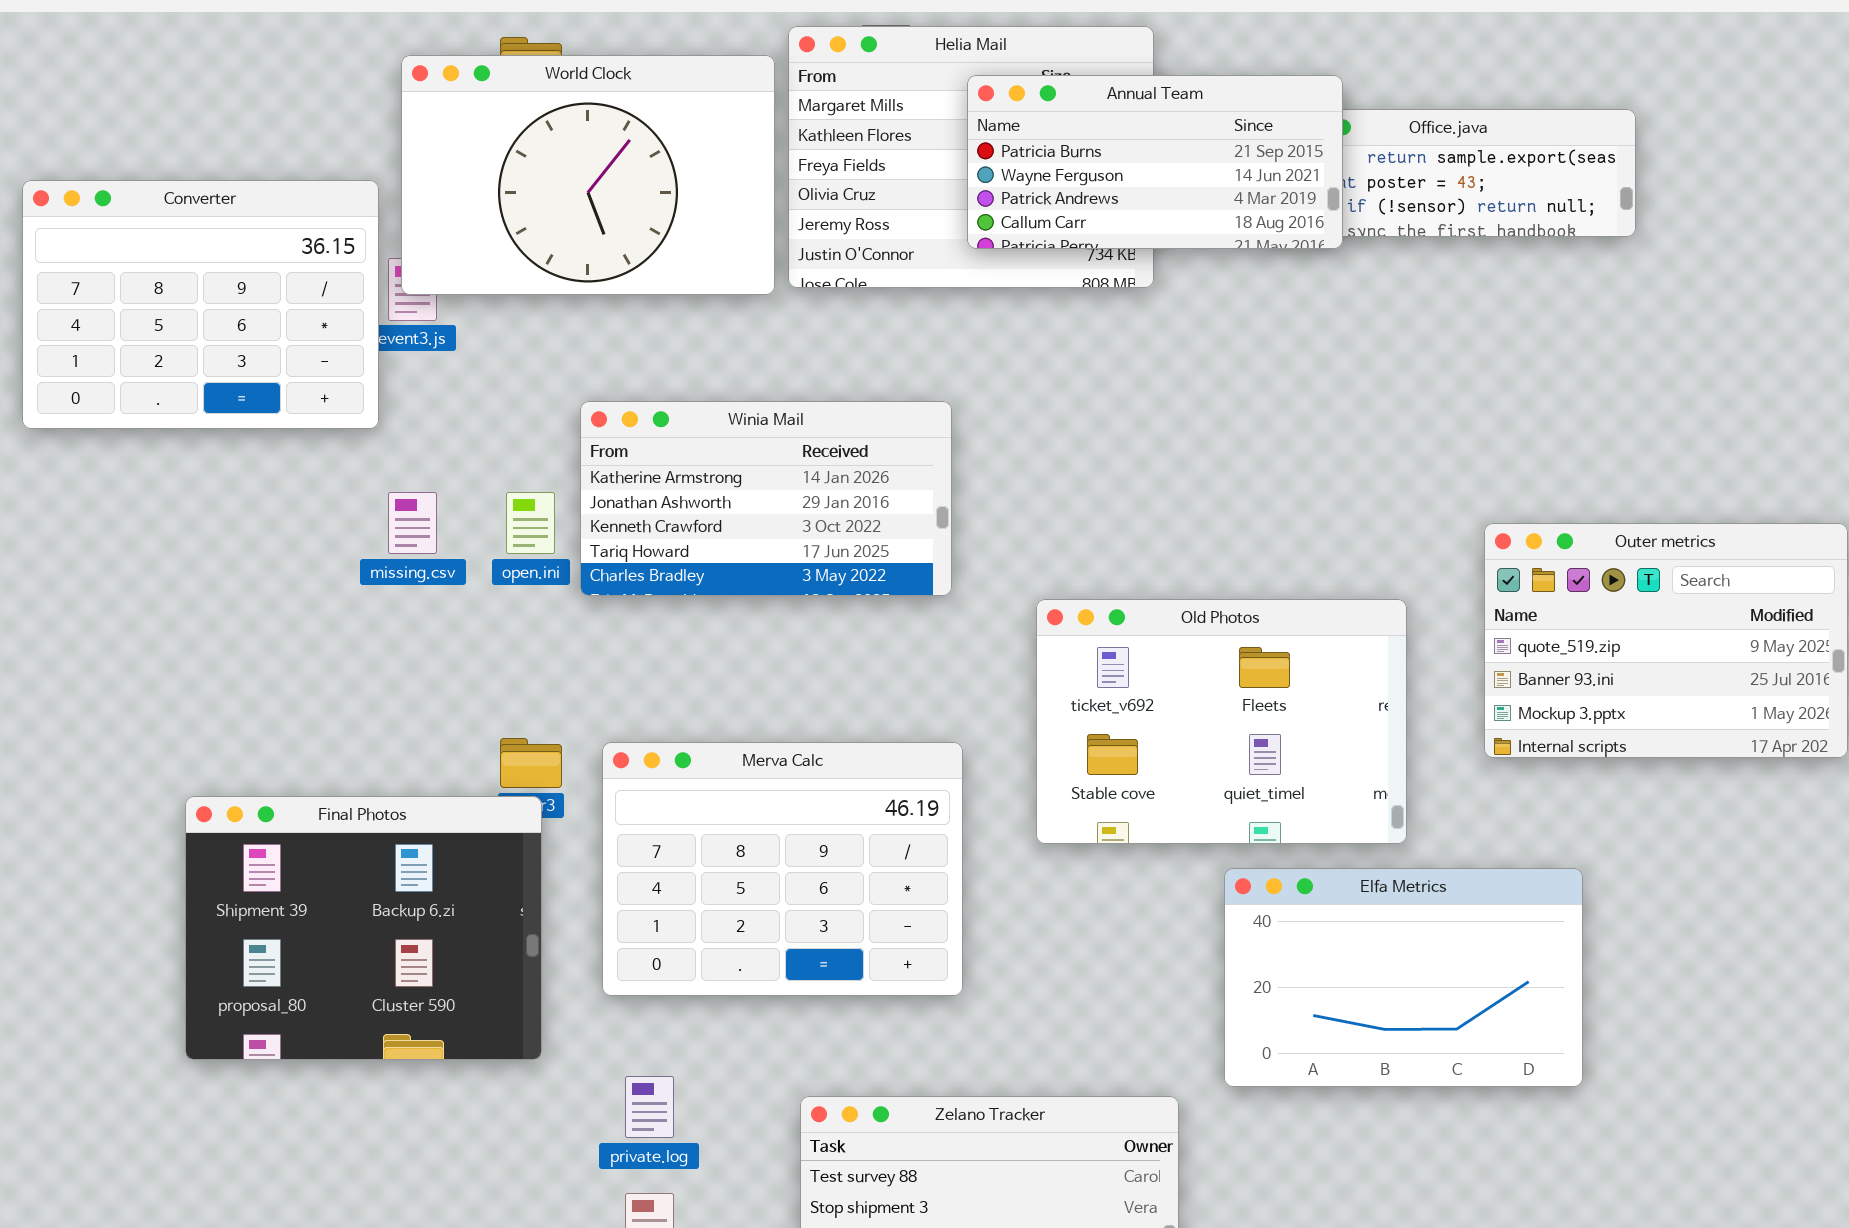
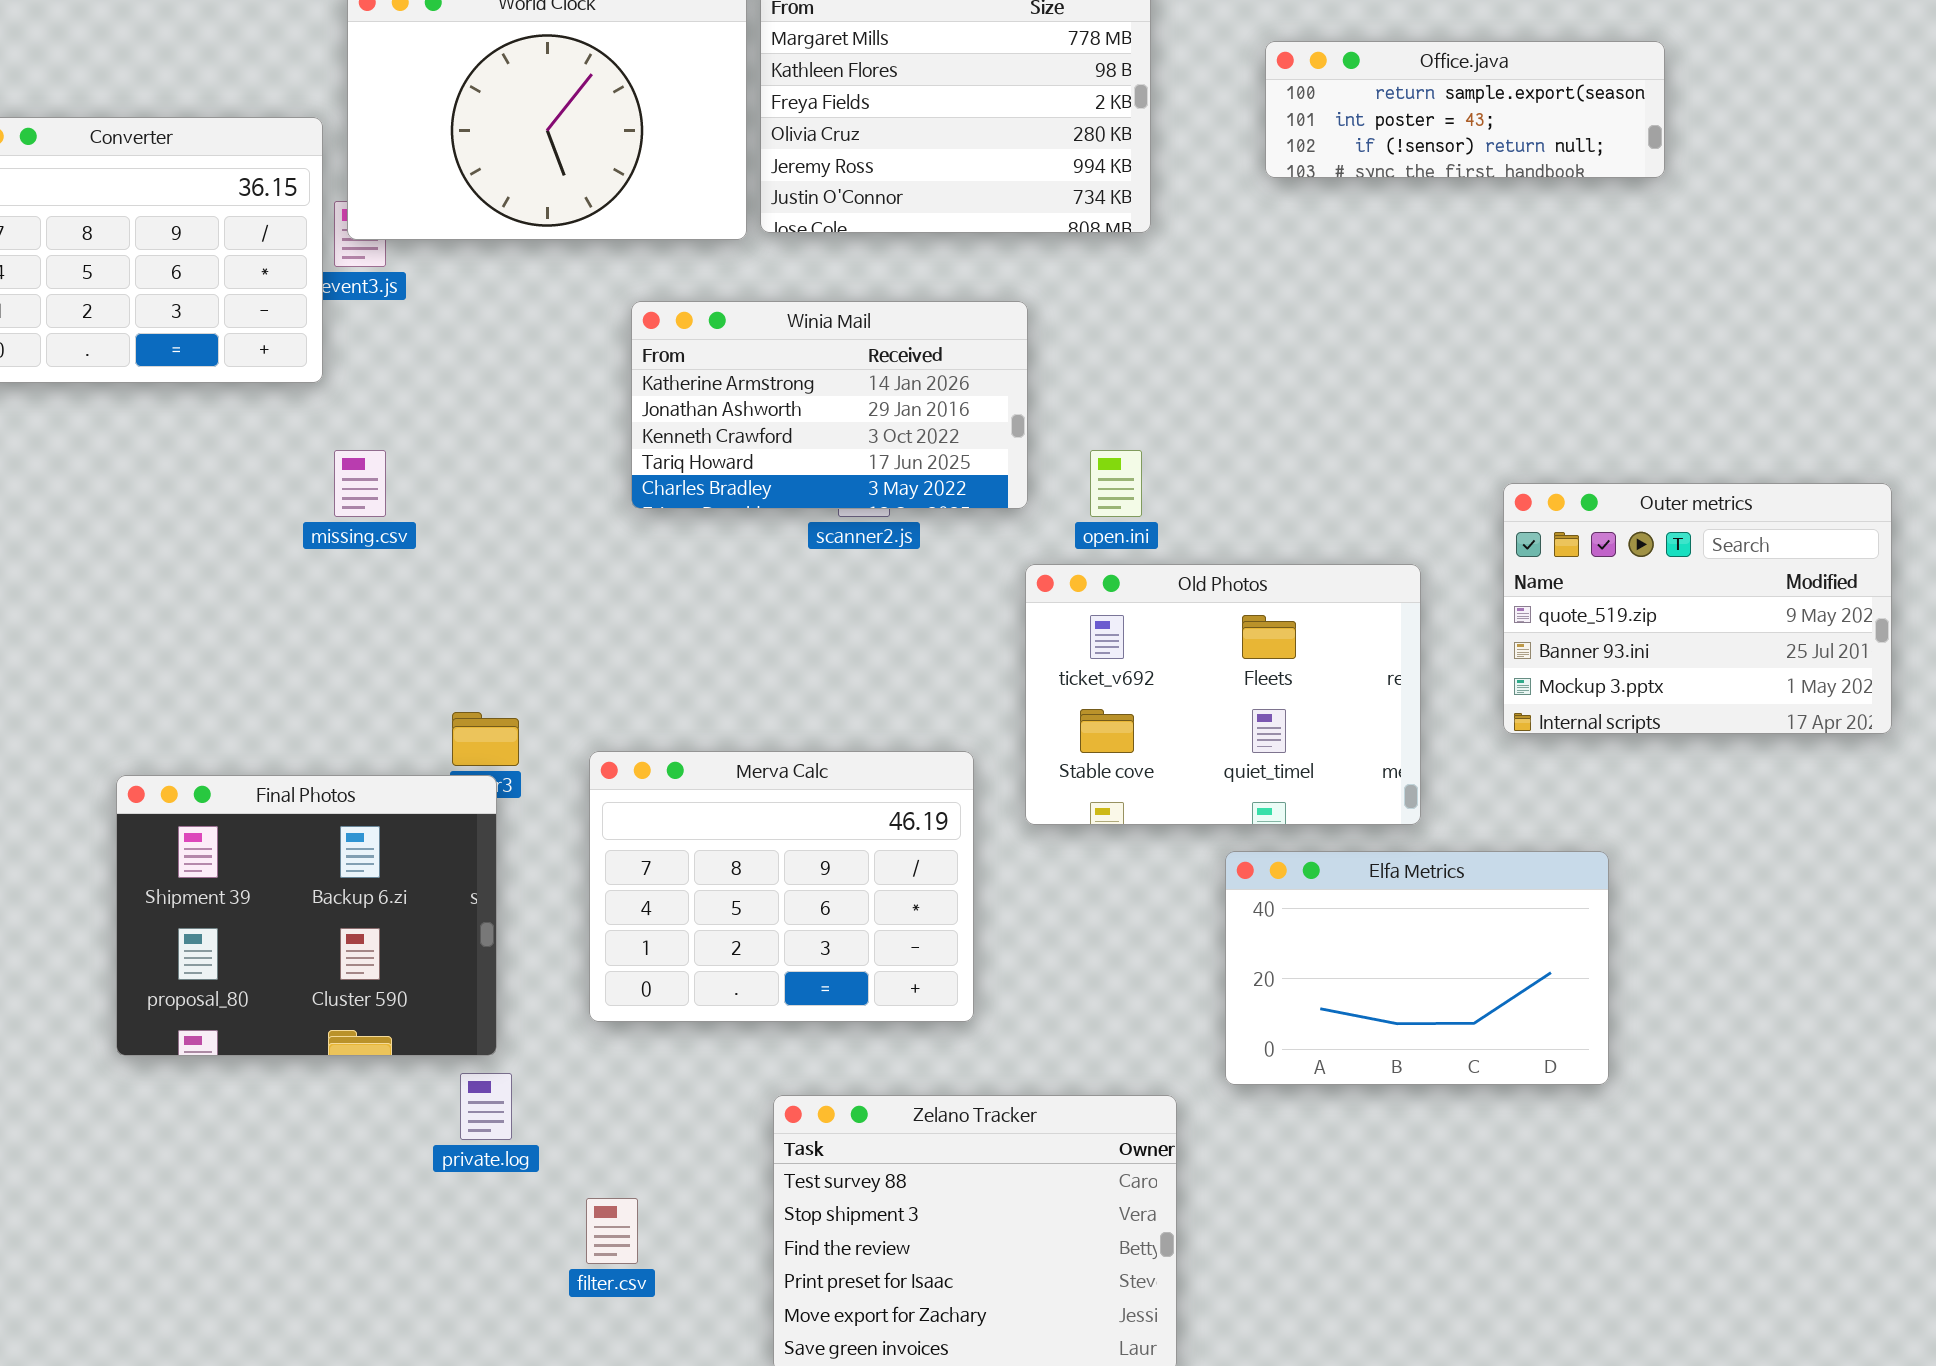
Annual Team: [967,75,1343,249] -> none, closed
Winia Mail: [580,401,952,596] -> [631,301,1028,509], moved
open.ini: [506,492,555,554] -> [1090,450,1142,517], moved
Merva Calc: [602,742,963,996] -> [589,751,974,1022], moved
private.log: [625,1076,674,1138] -> [460,1073,512,1140], moved

